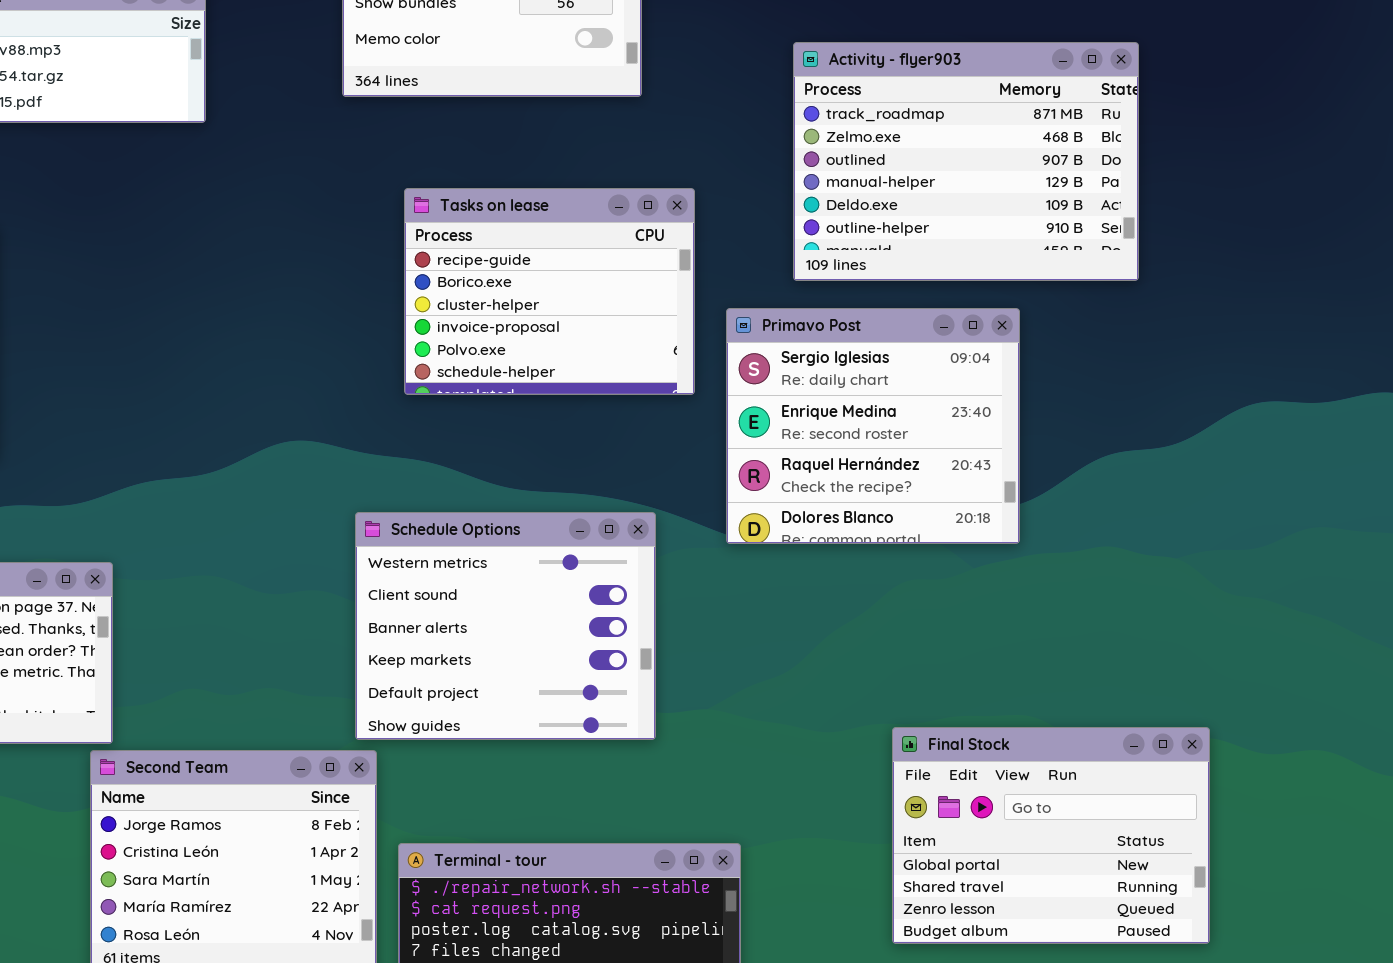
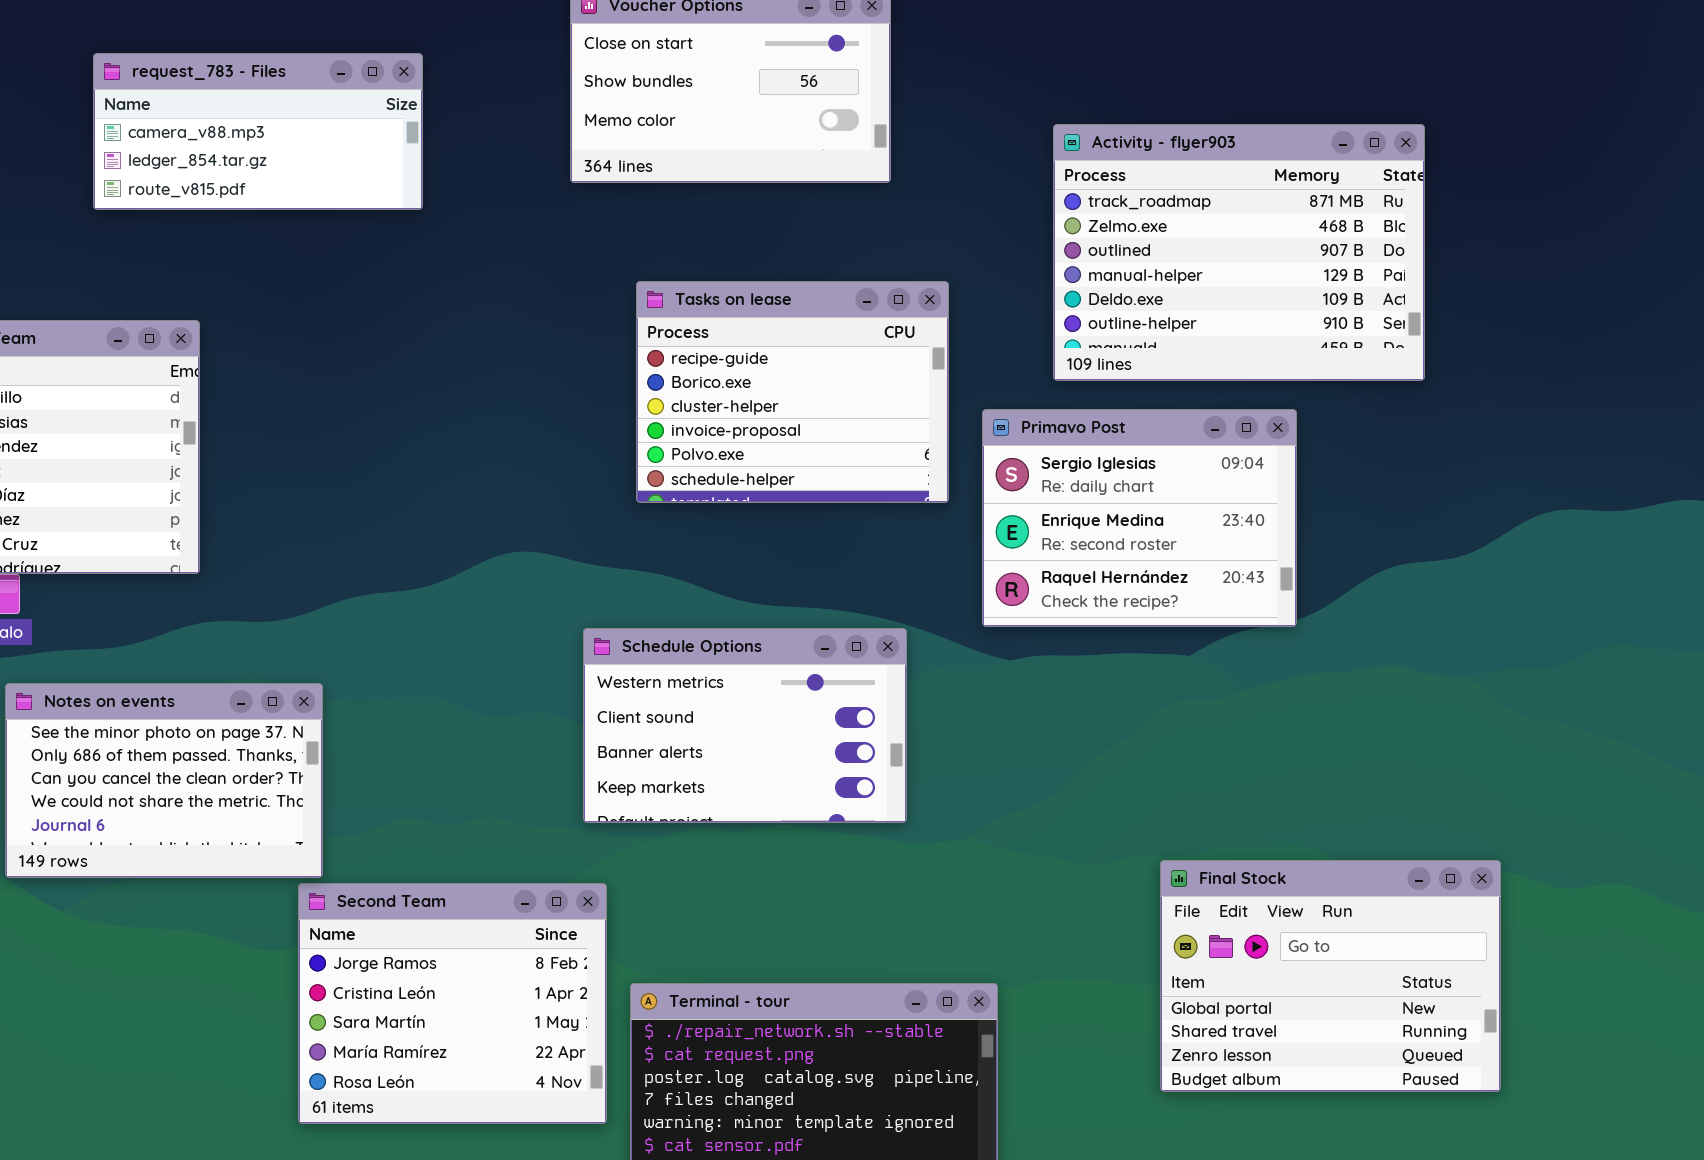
Primavo Post: [726,308,1020,544] -> [982,409,1297,627], resized
Schedule Options: [355,512,656,740] -> [583,628,907,823], resized

